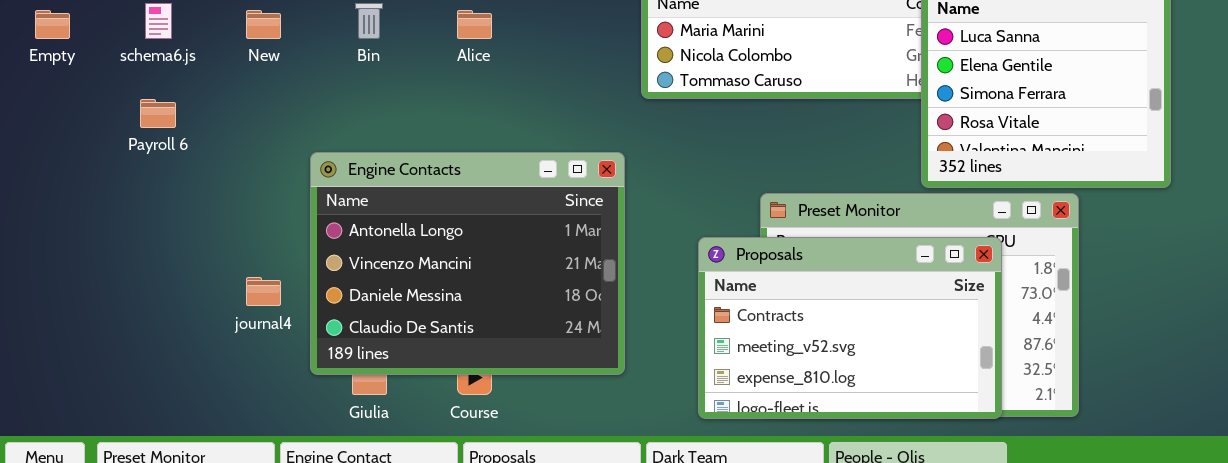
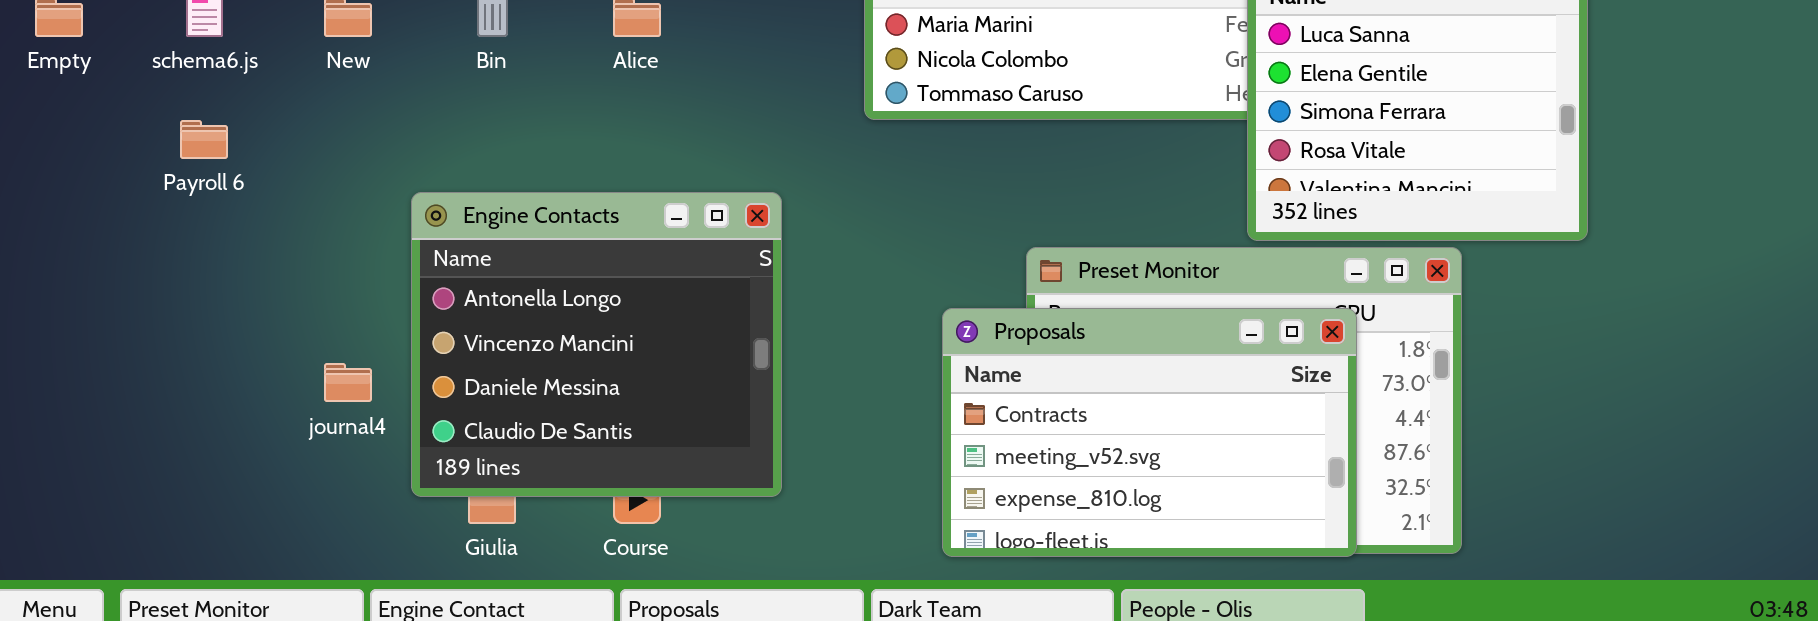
Engine Contacts: [310,152,625,375] -> [411,192,782,497], resized

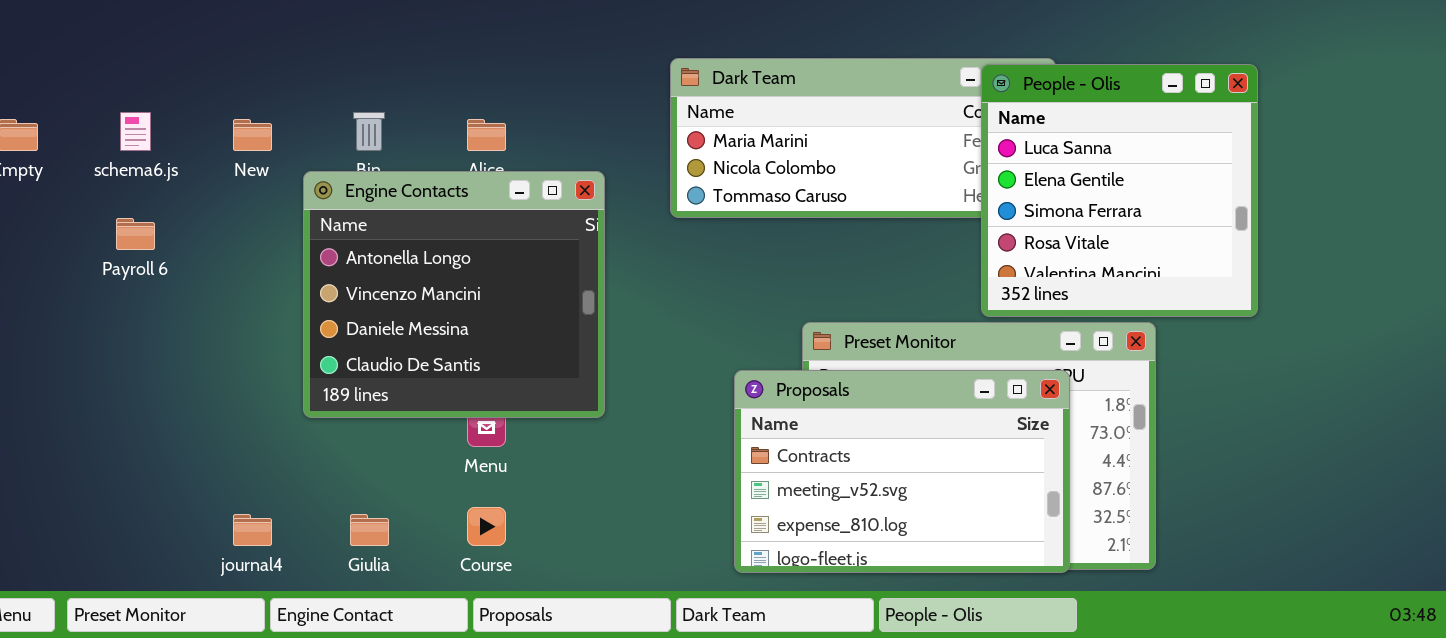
Engine Contacts: [411,192,782,497] -> [303,171,605,418], moved
journal4: [324,363,372,402] -> [233,514,272,546], moved

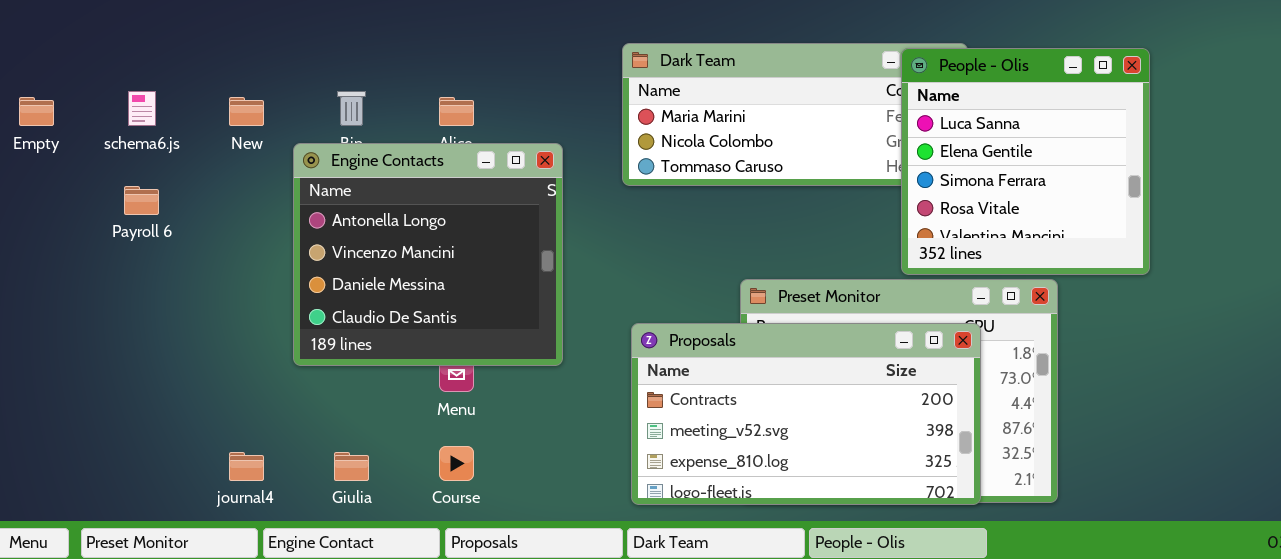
Proposals: [734,370,1070,573] -> [631,323,981,505], resized

